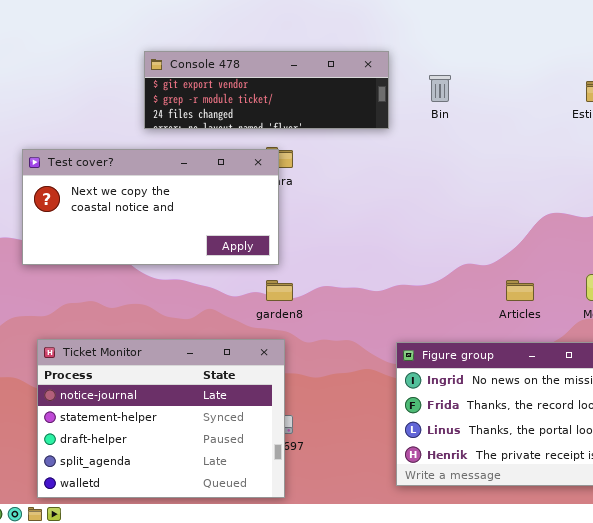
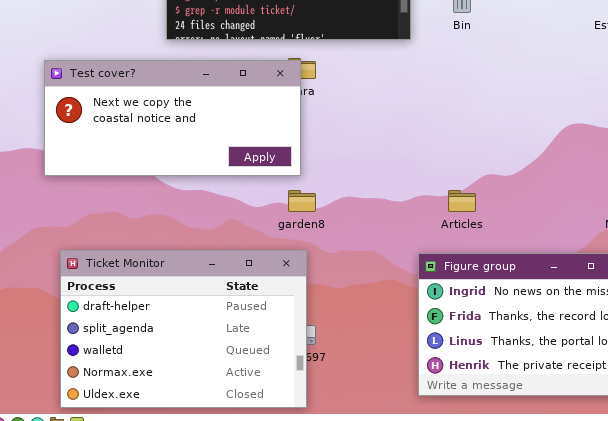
Articles: [506,280,534,301] -> [448,190,476,212], moved
Ticket Monitor: [37,339,285,498] -> [60,250,307,408], scrolled down 2 rows

